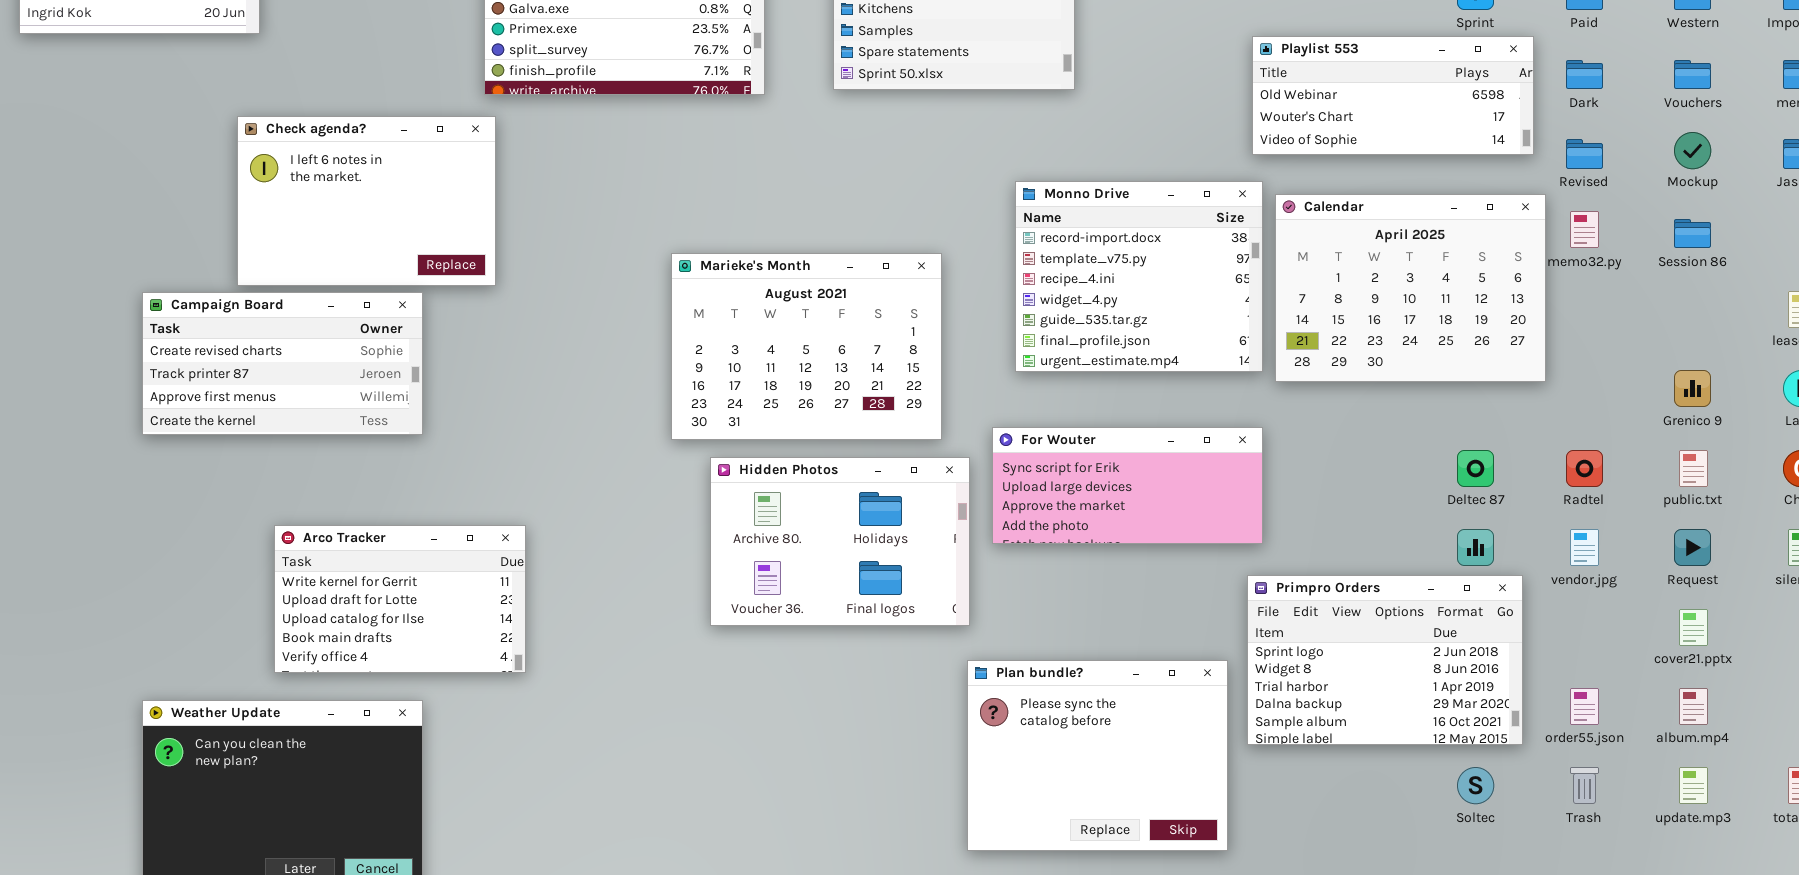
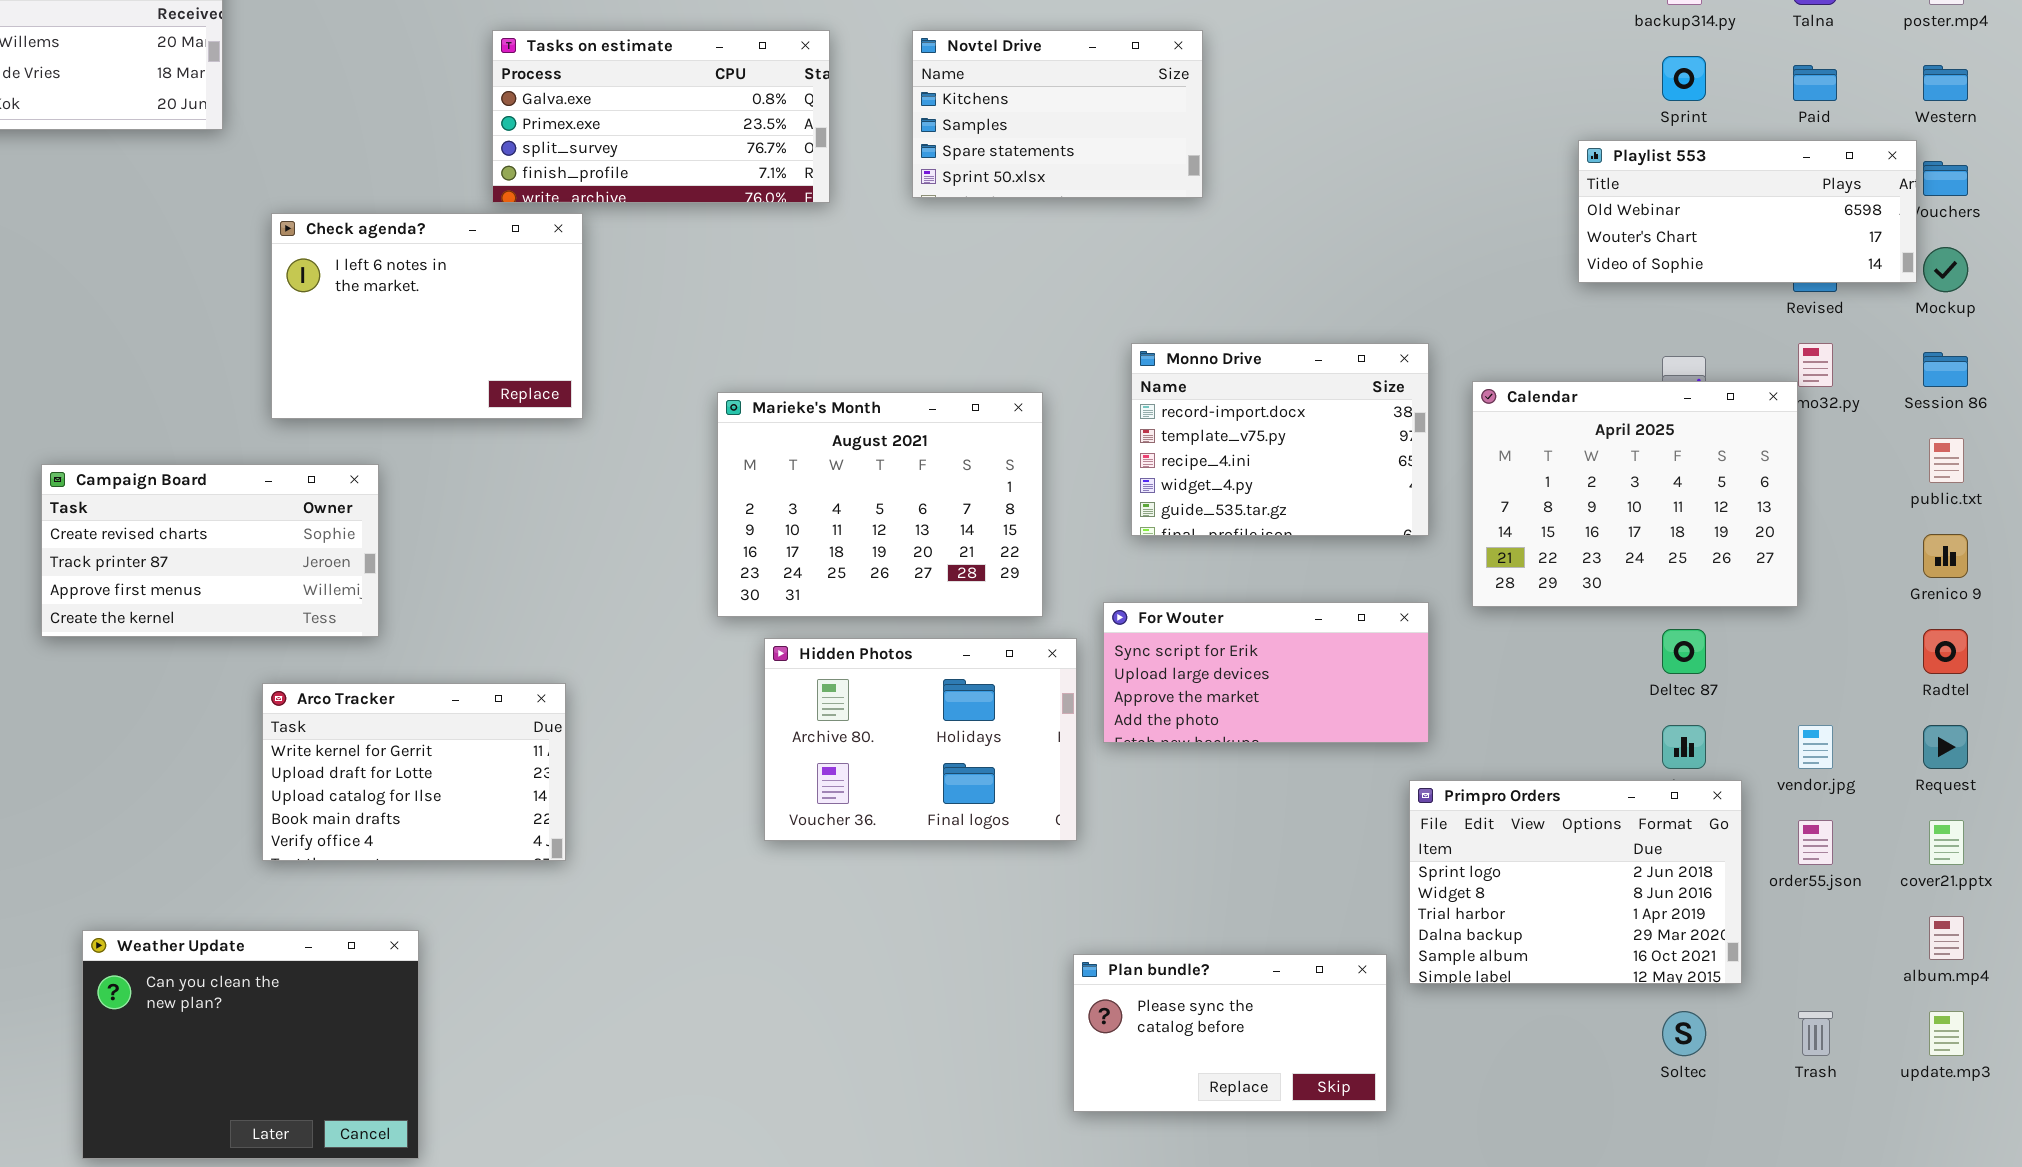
Playlist 553: [1252,36,1534,155] -> [1578,140,1917,283], moved
Check agenda?: [237,116,496,286] -> [271,213,583,419], moved
Monno Drive: [1015,181,1263,372] -> [1131,343,1429,536], resized
Calendar: [1275,194,1546,382] -> [1472,381,1798,607], moved
Campaign Board: [142,292,423,435] -> [41,464,379,637], moved
Radtel: [1566,450,1603,487] -> [1923,629,1968,674], moved
public.txt: [1679,450,1708,487] -> [1929,438,1964,483], moved
Arco Tracker: [274,525,526,673] -> [262,683,566,861], moved
Plan bundle?: [967,660,1228,851] -> [1073,954,1387,1112], resized
order55.json: [1570,688,1599,725] -> [1798,820,1833,865], moved

